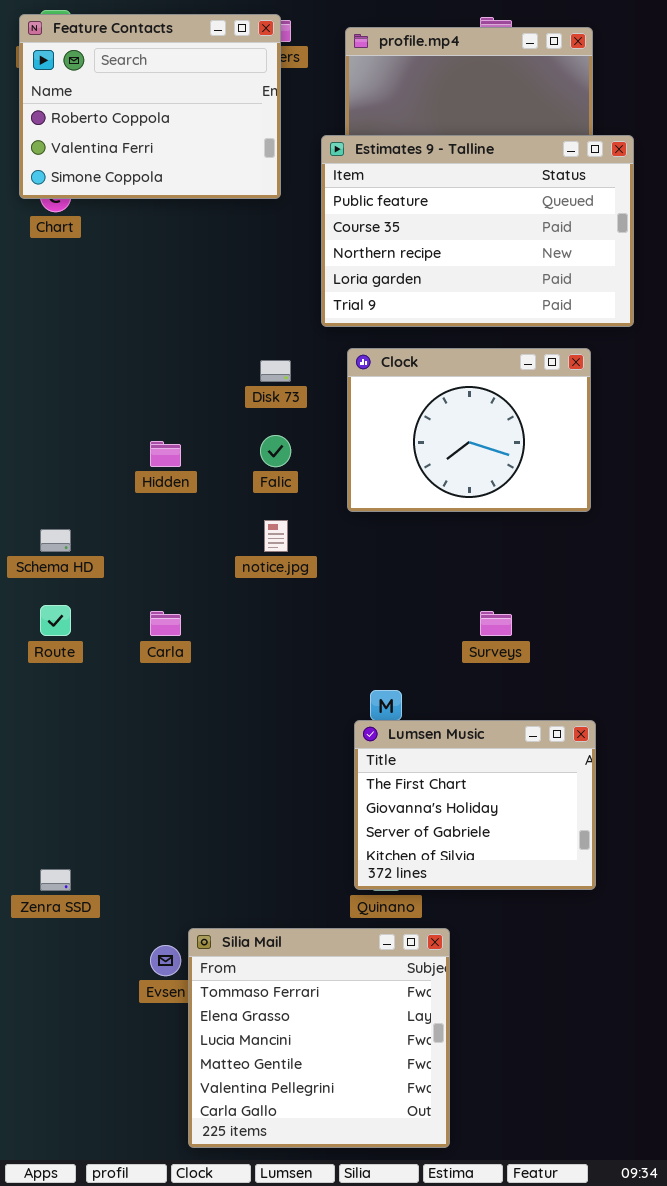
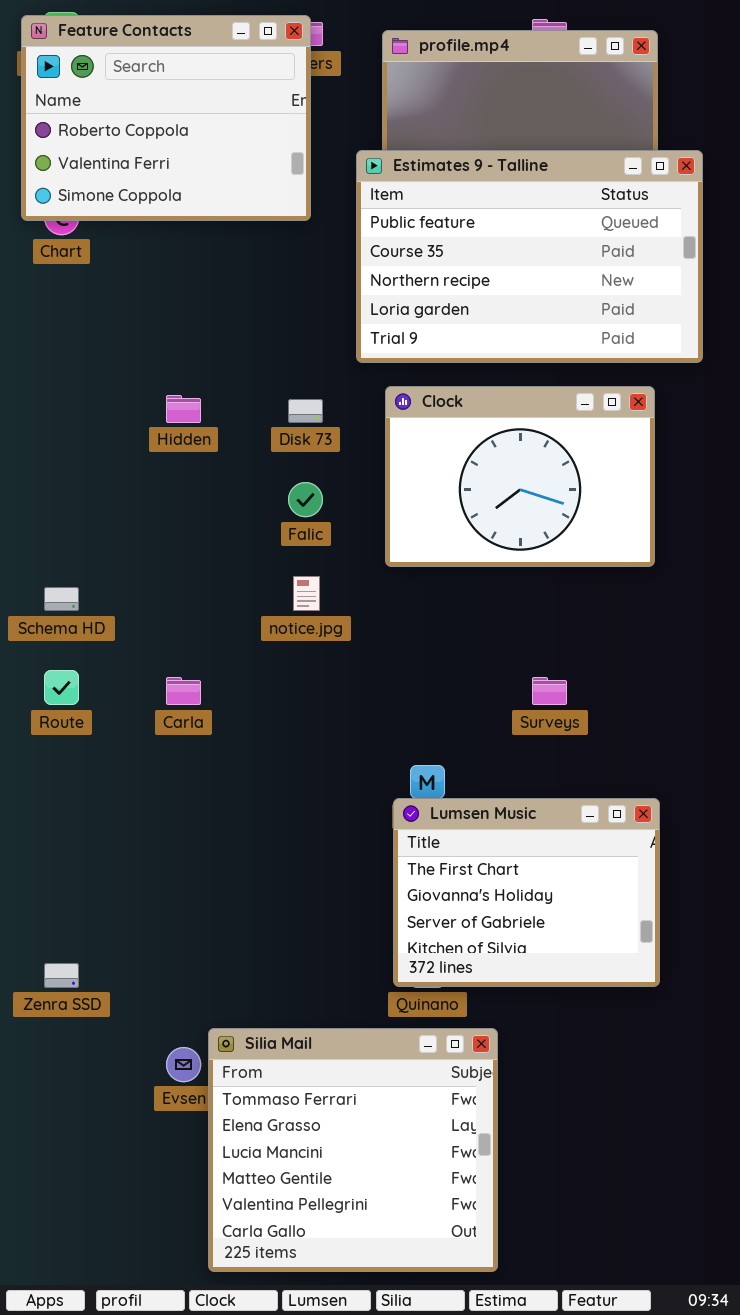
Hidden: [150,441,181,467] -> [166,395,201,423], moved

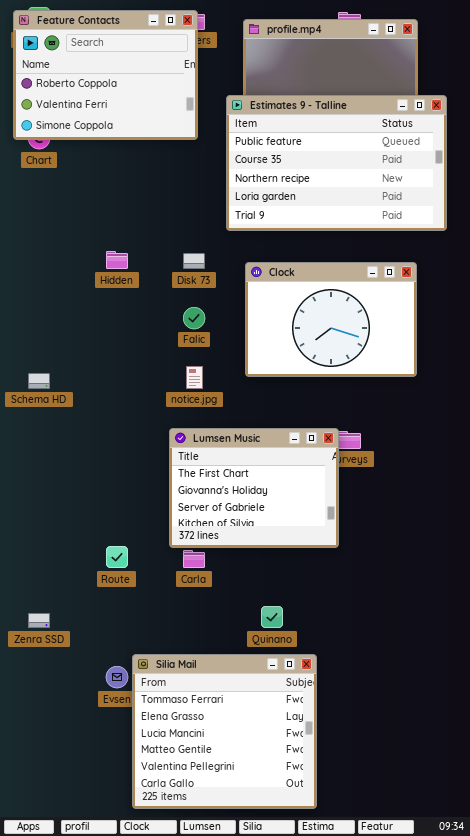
Clock: [385,386,655,567] -> [245,262,417,377], moved
Route: [44,670,79,705] -> [106,546,128,568], moved
Carla: [166,677,201,705] -> [183,550,205,568], moved
Lumsen Music: [393,798,660,987] -> [169,428,339,548], moved

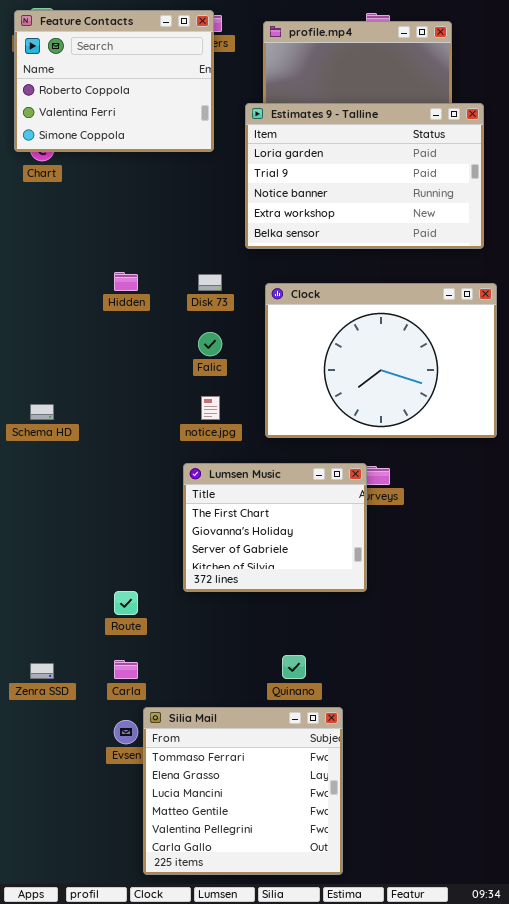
Estimates 9 - Talline: [226,95,447,231] -> [245,103,484,249], scrolled down 3 rows
Clock: [245,262,417,377] -> [265,283,497,438], resized
Carla: [183,550,205,568] -> [114,660,138,679], moved

